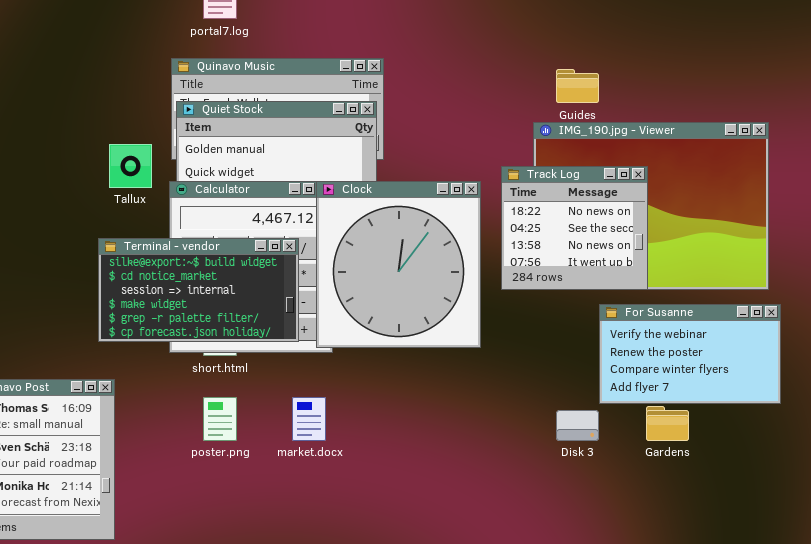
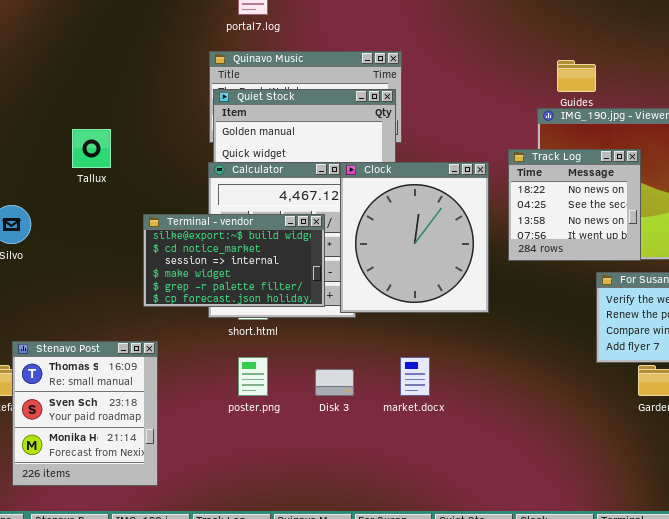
Tallux: [109,144,152,188] -> [72,129,111,168], moved
market.docx: [292,397,326,441] -> [400,357,430,396], moved
Disk 3: [556,410,599,441] -> [315,369,354,396], moved

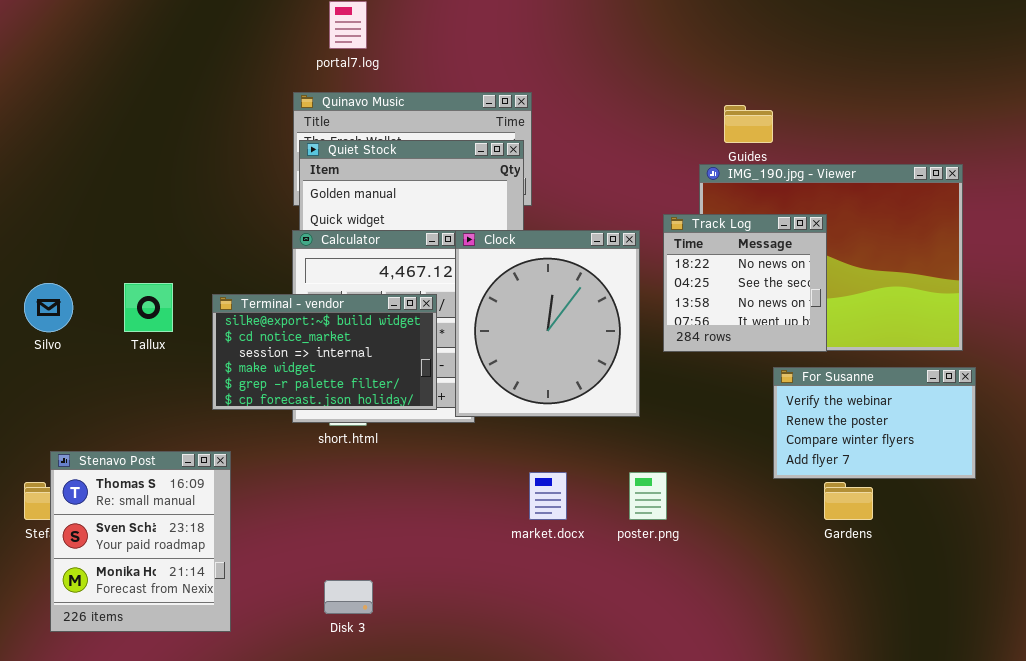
Tallux: [72,129,111,168] -> [124,283,173,332], moved
poster.png: [238,357,268,396] -> [629,472,667,520], moved
Disk 3: [315,369,354,396] -> [324,580,373,614], moved

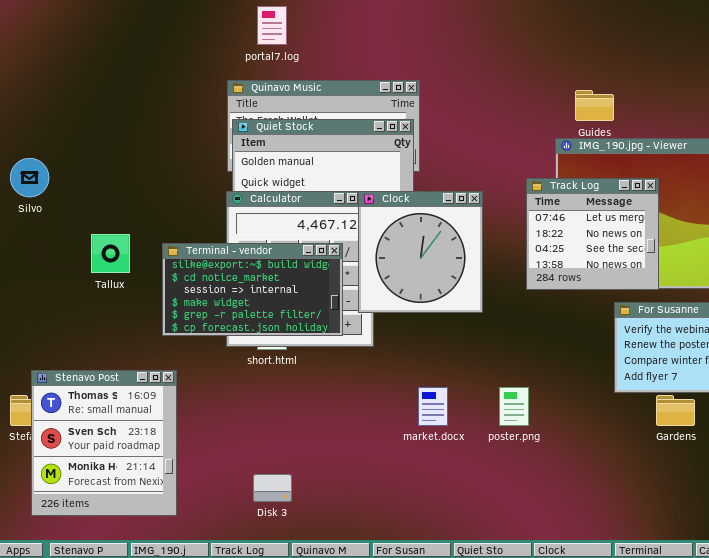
Track Log: [663,214,827,352] -> [526,178,659,290], scrolled up 1 row
Clock: [455,230,640,417] -> [358,191,483,313], resized
Silvo: [24,283,73,332] -> [10,158,49,197], moved

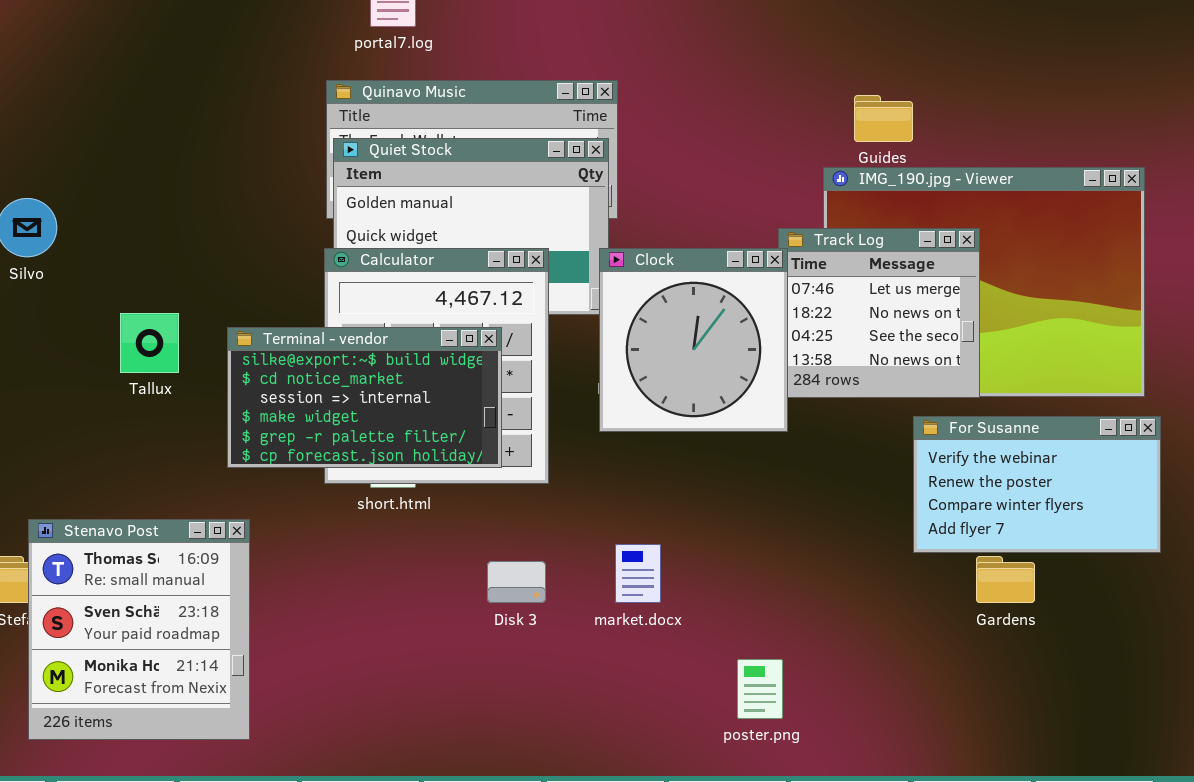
Clock: [358,191,483,313] -> [599,248,788,432], moved
poster.png: [499,387,529,426] -> [737,659,783,719], moved
Disk 3: [253,474,292,502] -> [487,561,546,603], moved

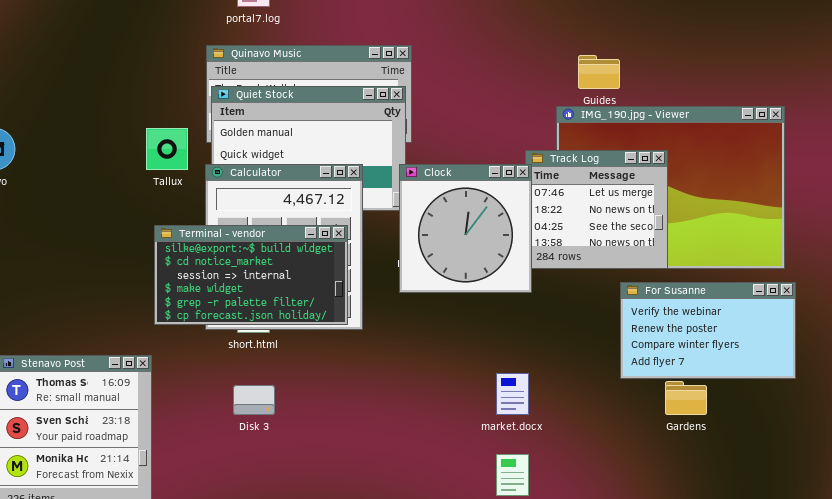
Tallux: [120,313,179,373] -> [146,128,188,170], moved
Terminal - vendor: [227,327,502,468] -> [154,225,348,325], moved
market.docx: [615,544,661,603] -> [496,373,529,415], moved
Disk 3: [487,561,546,603] -> [233,385,275,415], moved

